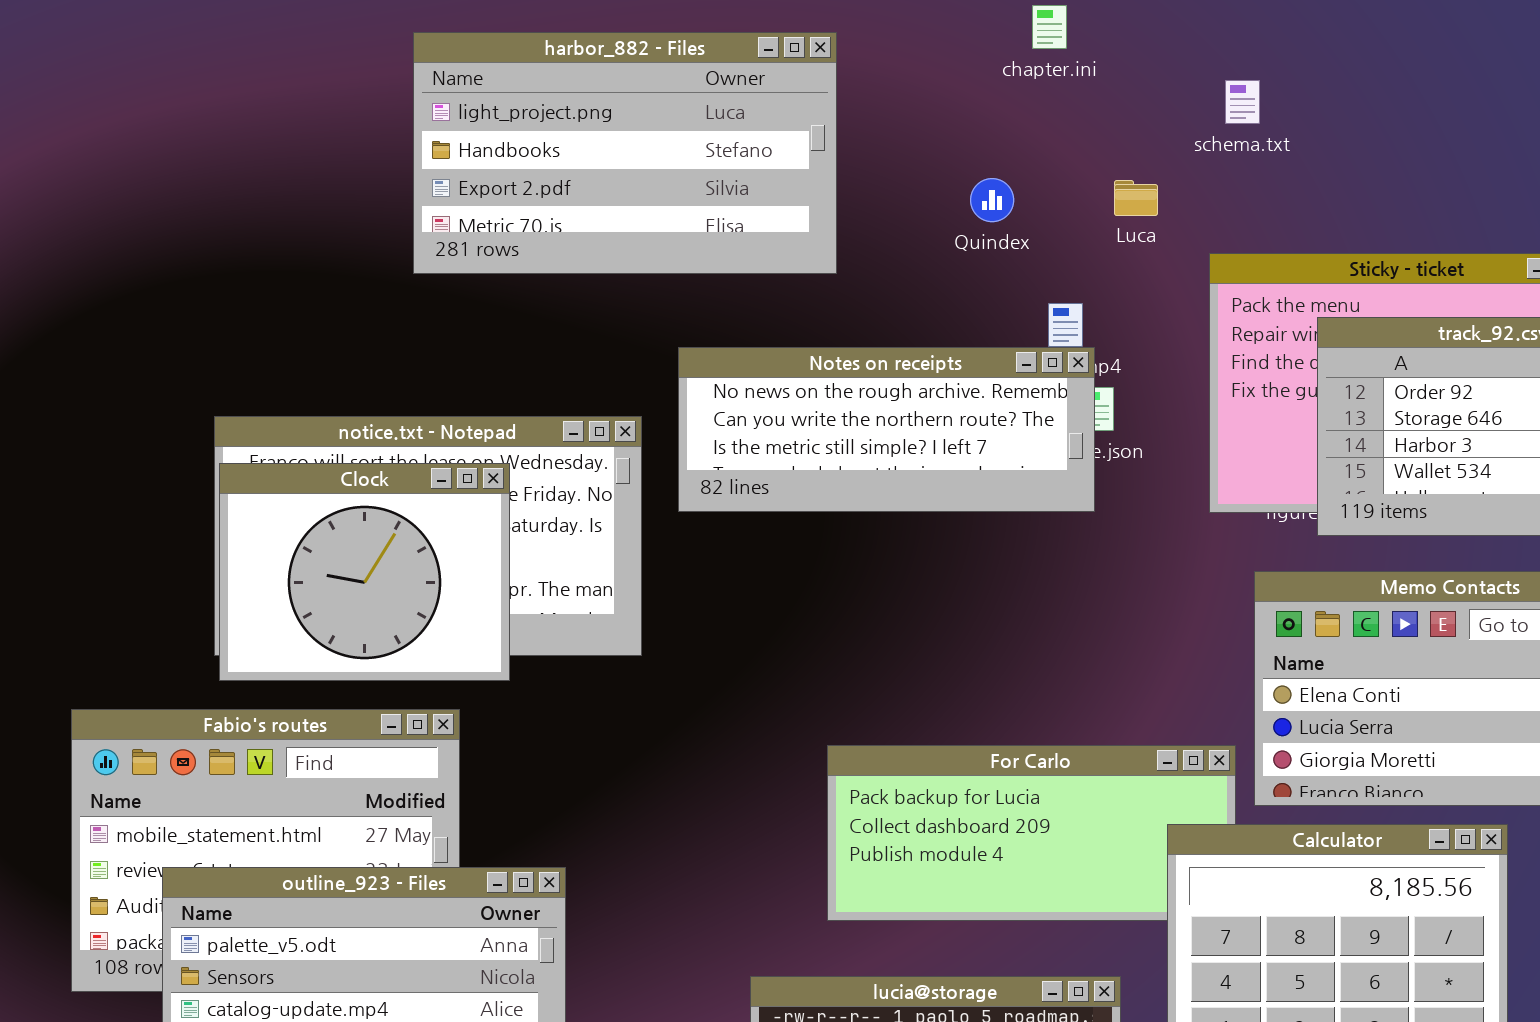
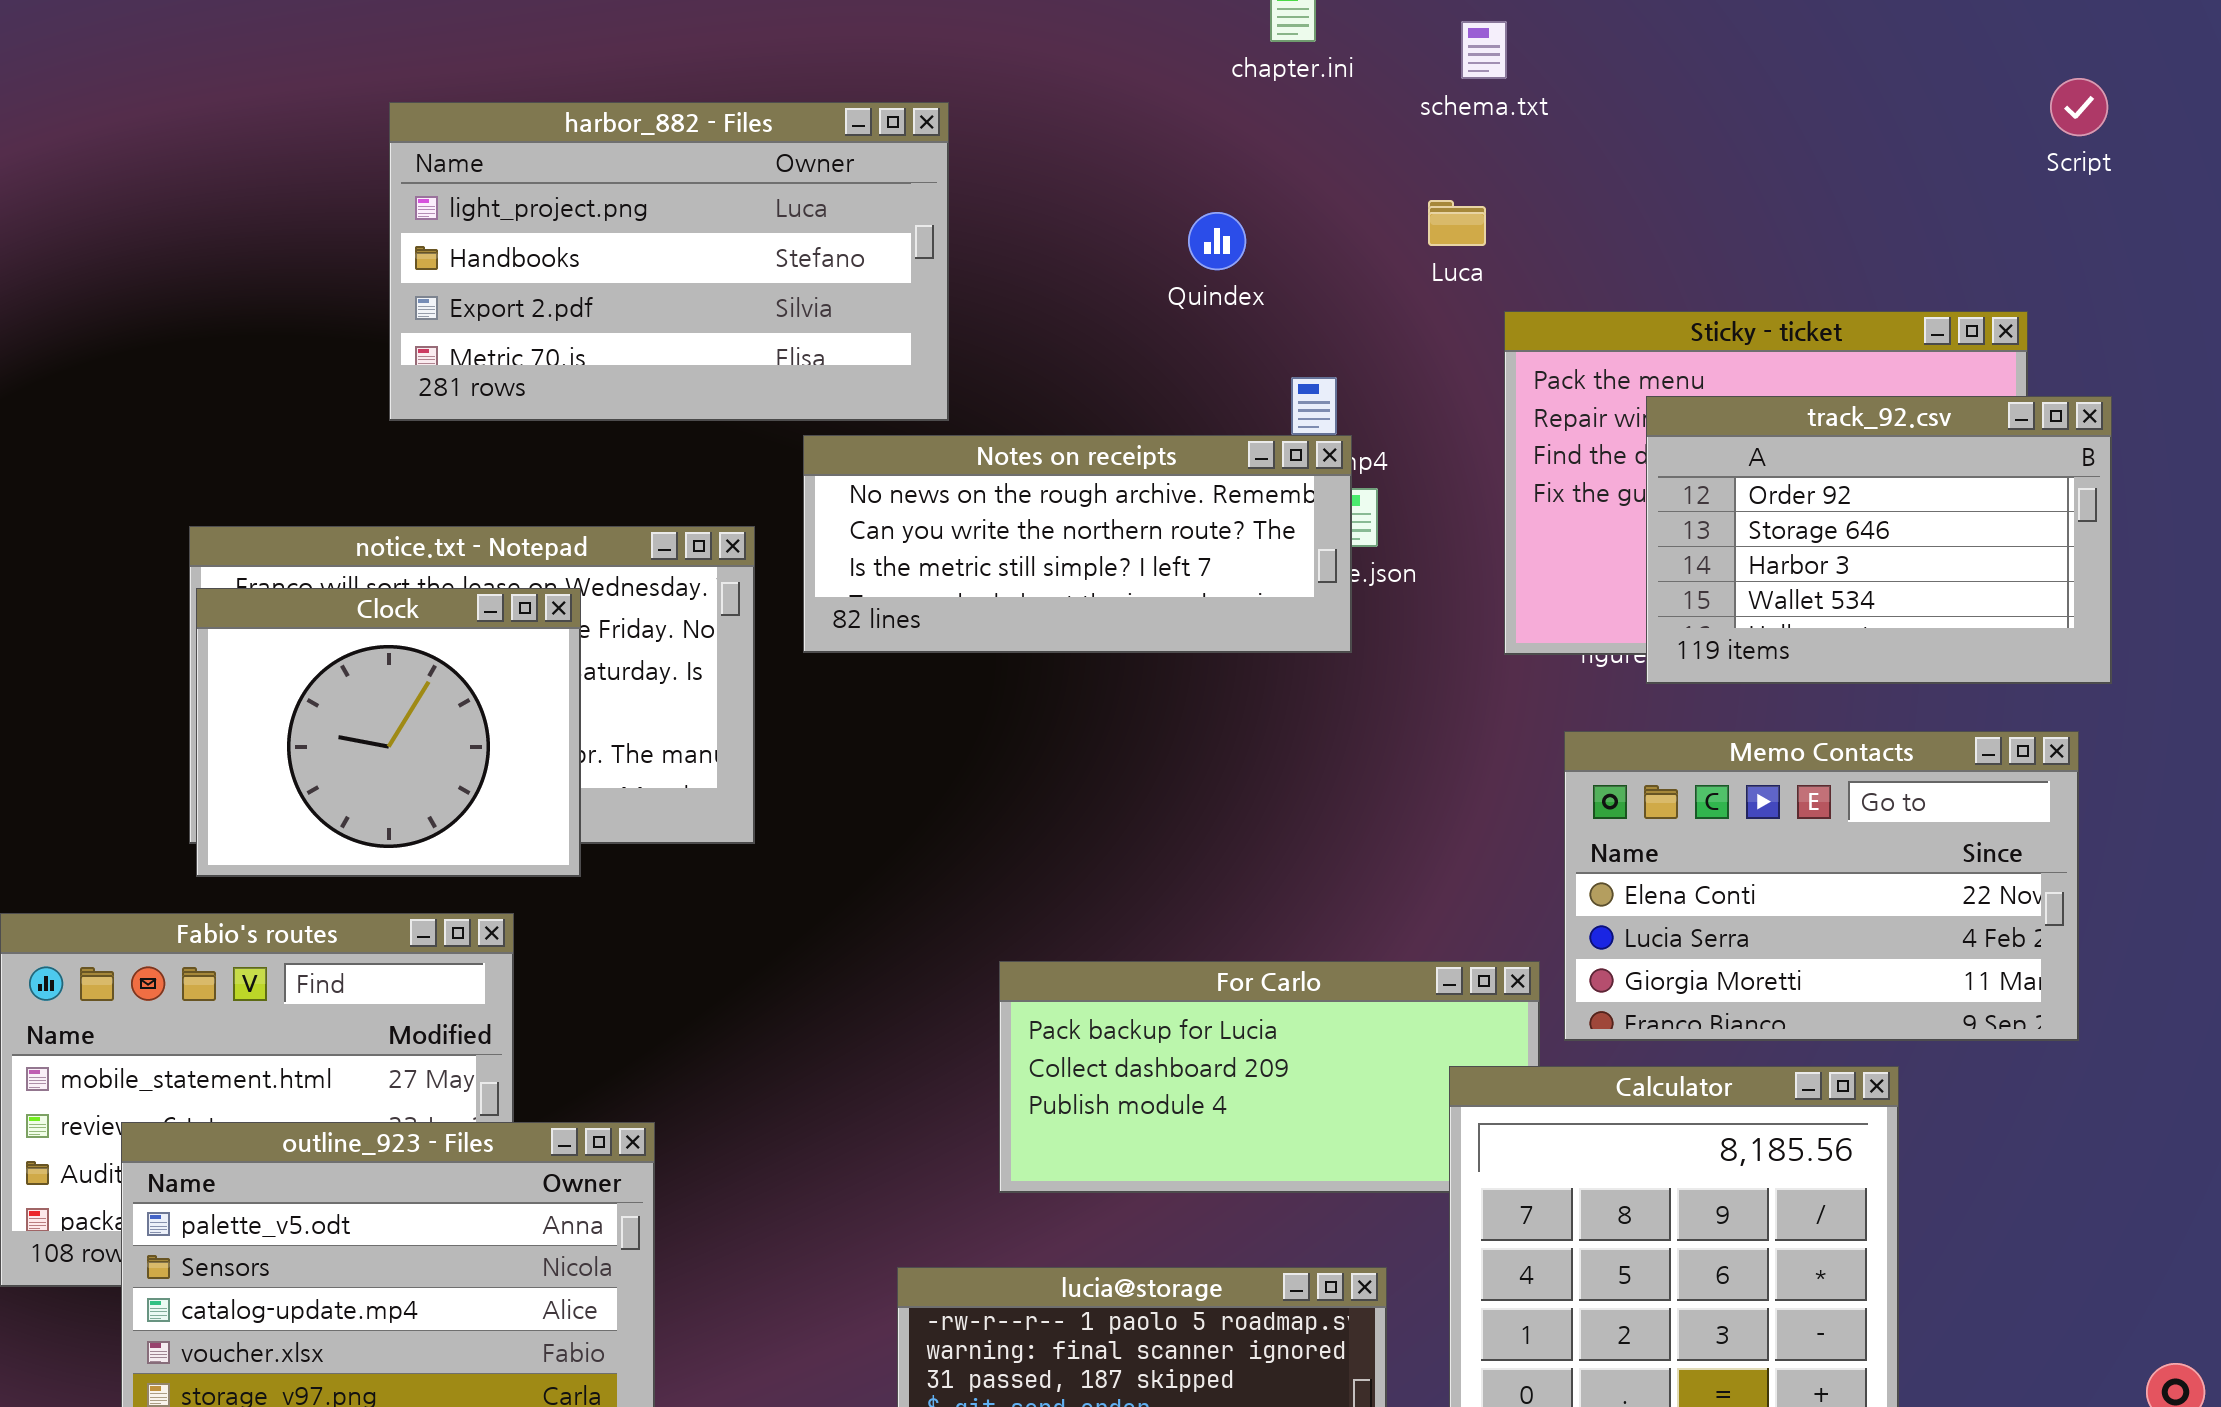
harbor_882 - Files: [413,32,837,274] -> [389,102,949,421], moved
schema.txt: [1225,80,1260,124] -> [1461,21,1507,79], moved
Luca: [1114,180,1158,216] -> [1428,200,1486,246], moved

